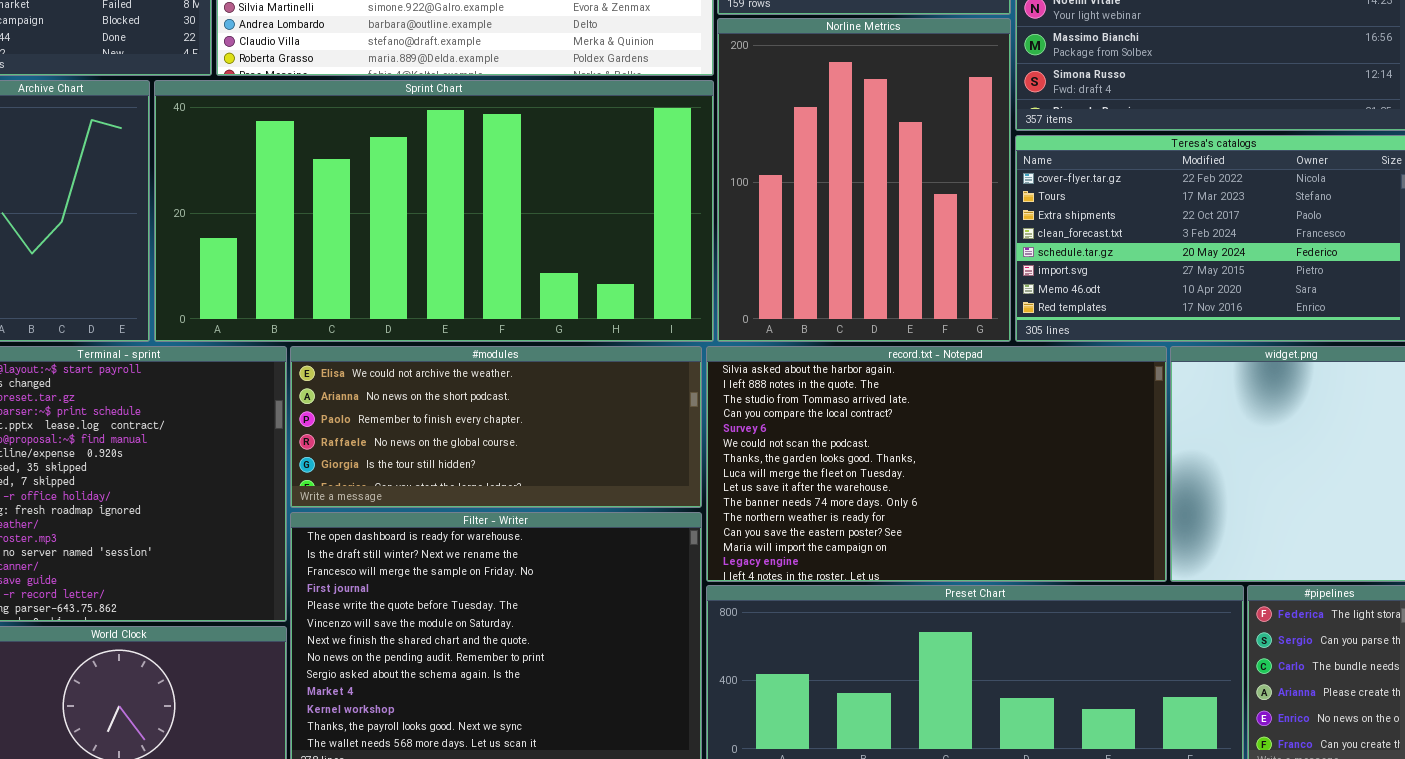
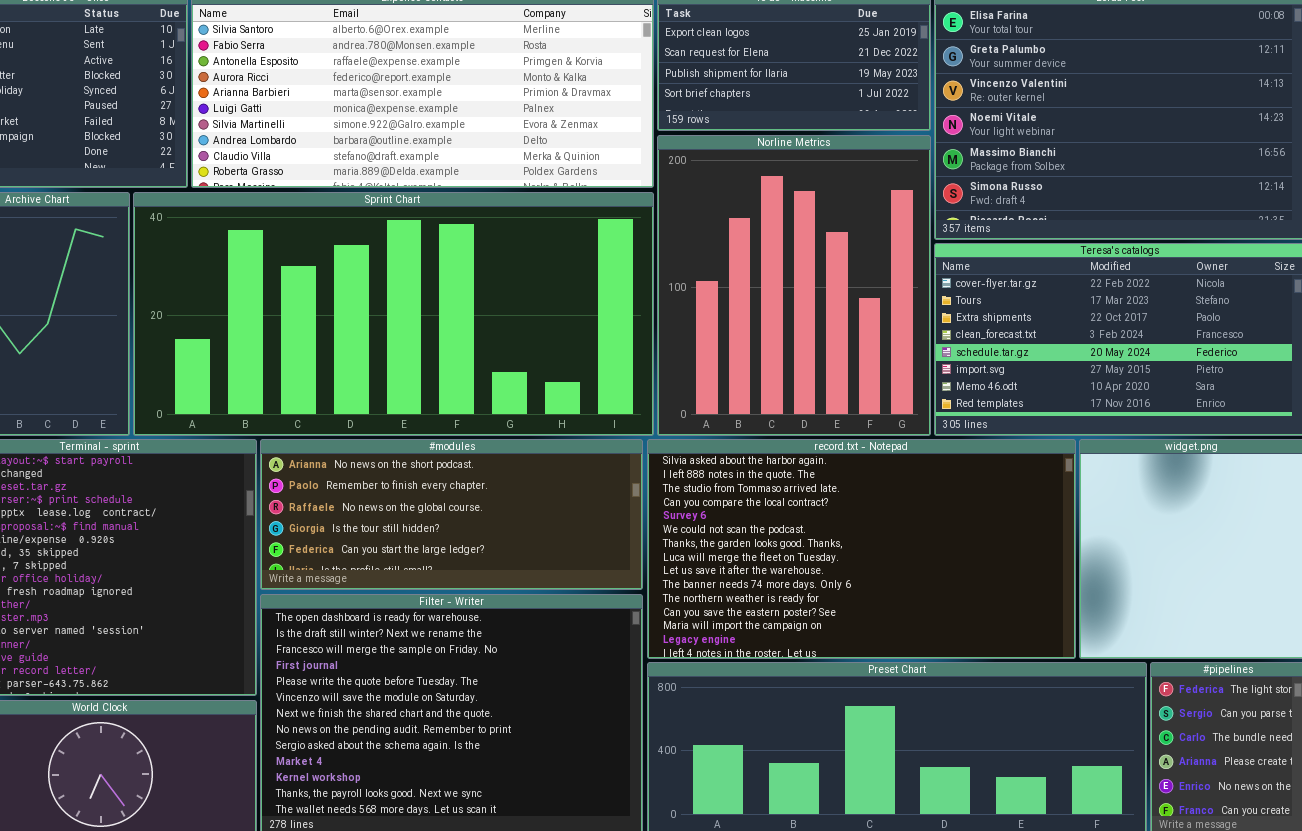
#modules: [290,346,702,508] -> [260,439,643,590], scrolled down 1 row

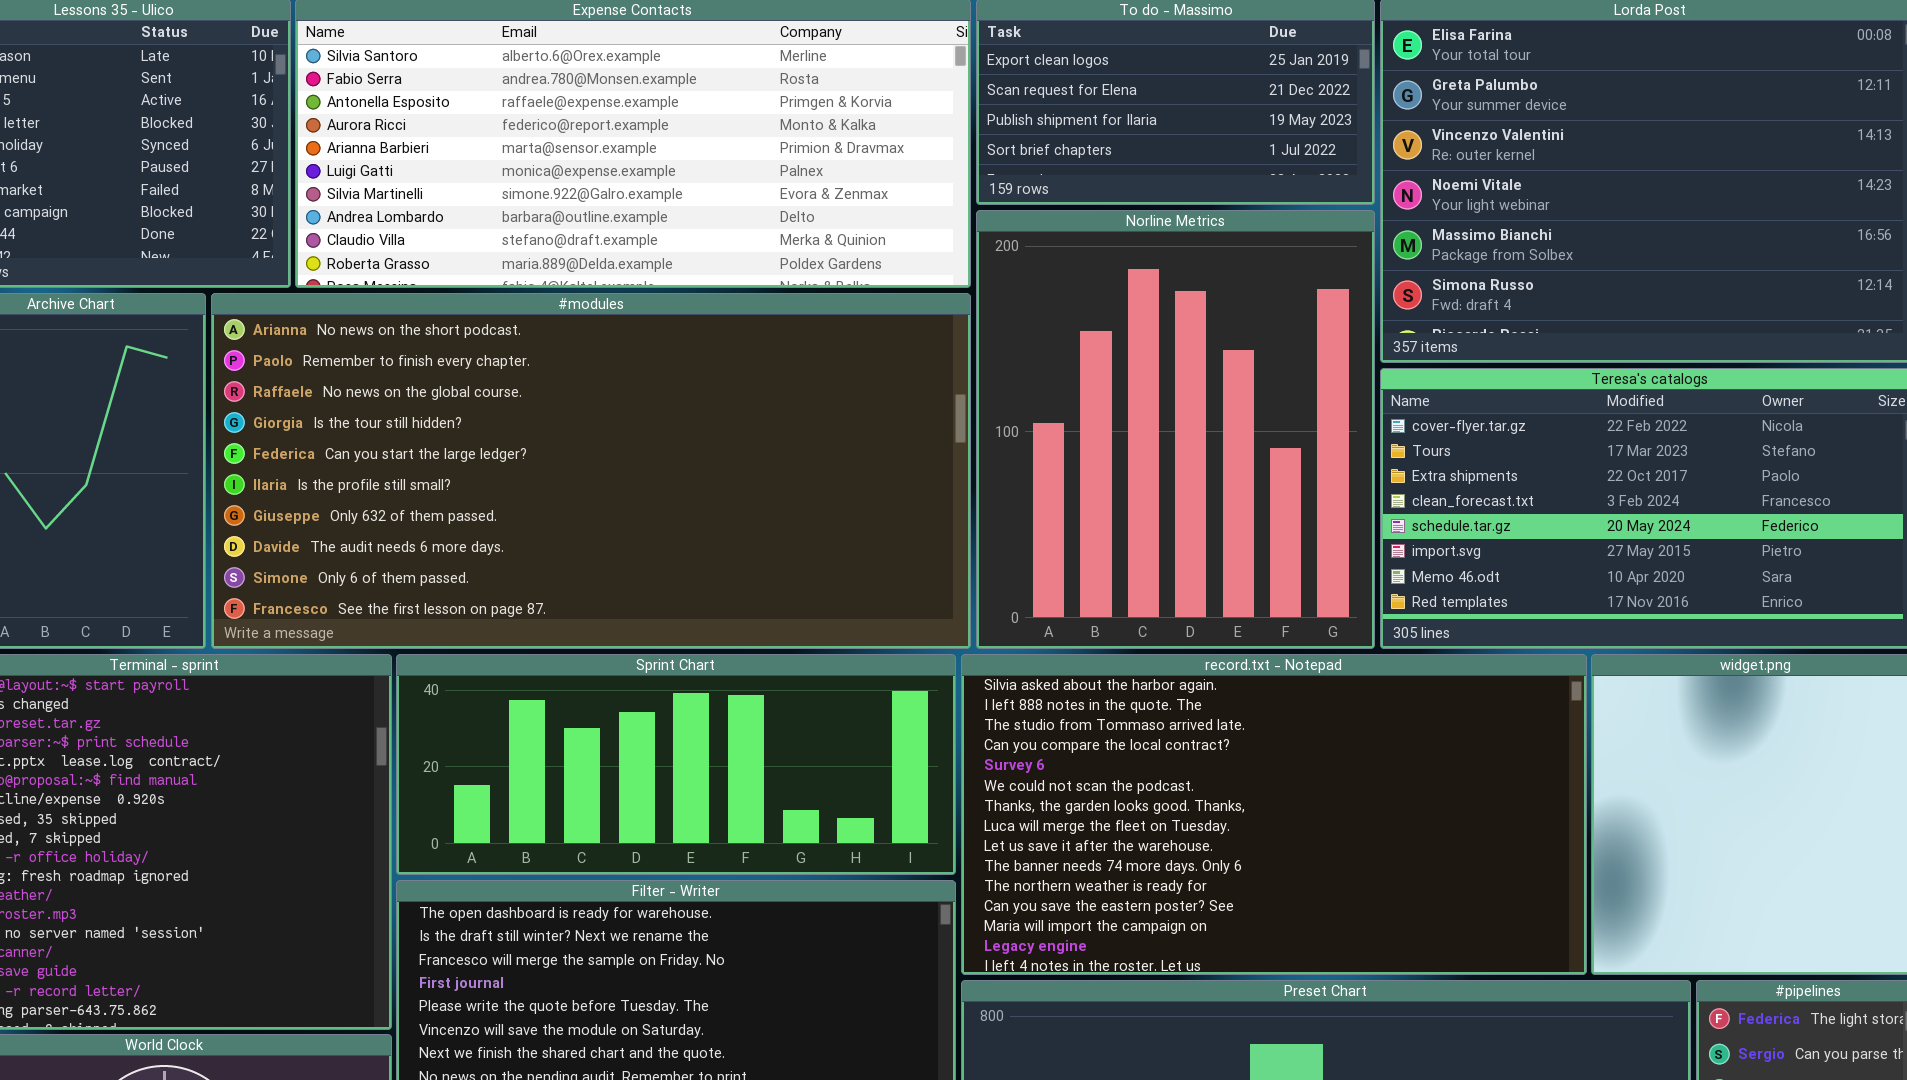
Sprint Chart: [133,192,654,436] -> [396,654,956,875], moved, resized
#modules: [260,439,643,590] -> [211,293,971,649], moved, resized

